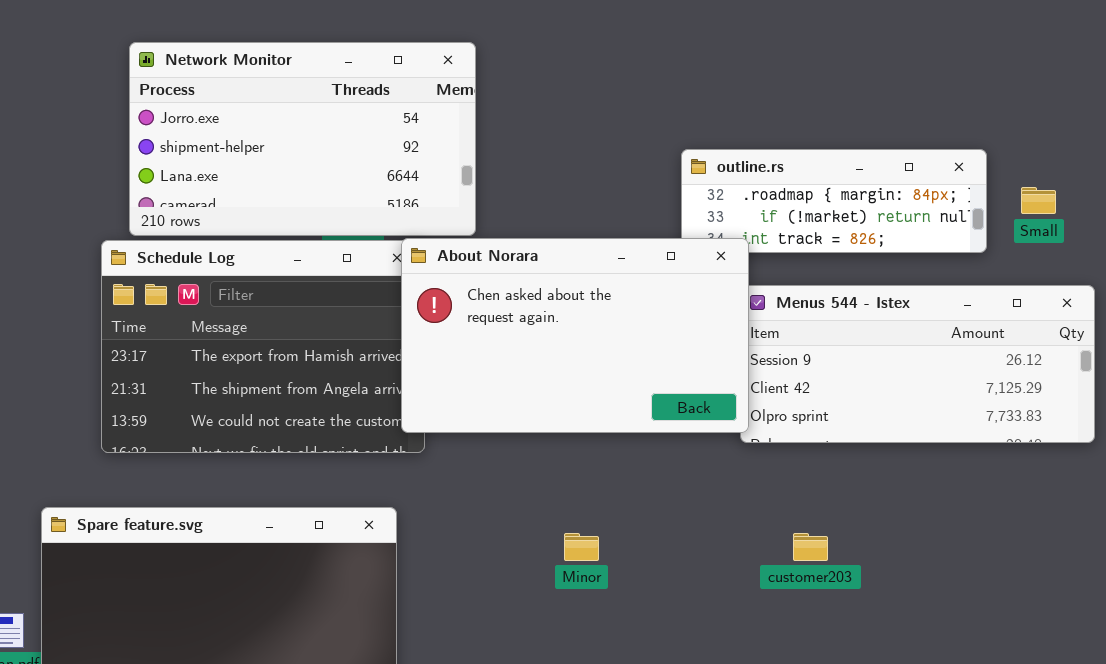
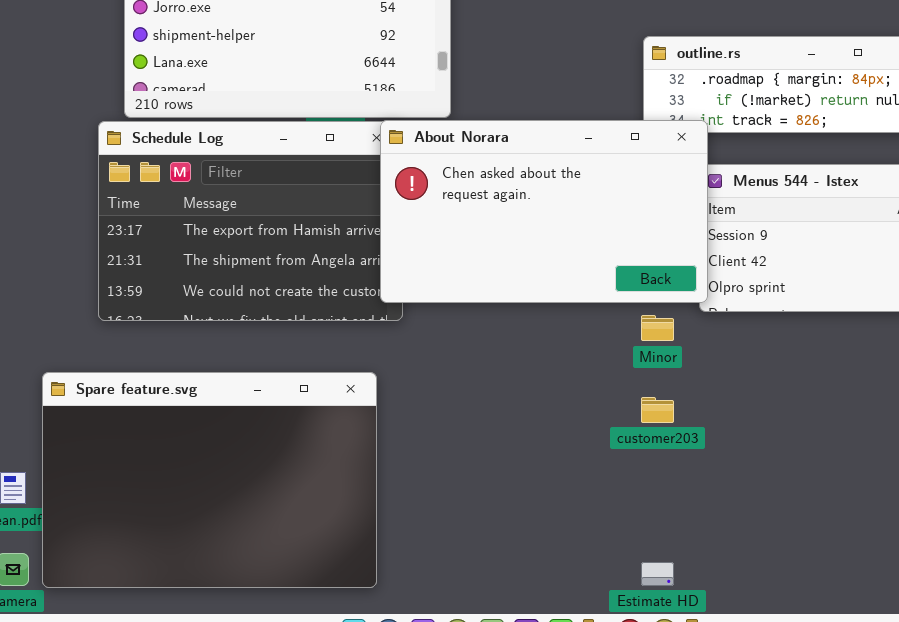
Minor: [564,533,599,561] -> [641,315,674,341], moved
customer203: [793,533,828,561] -> [641,397,674,423], moved

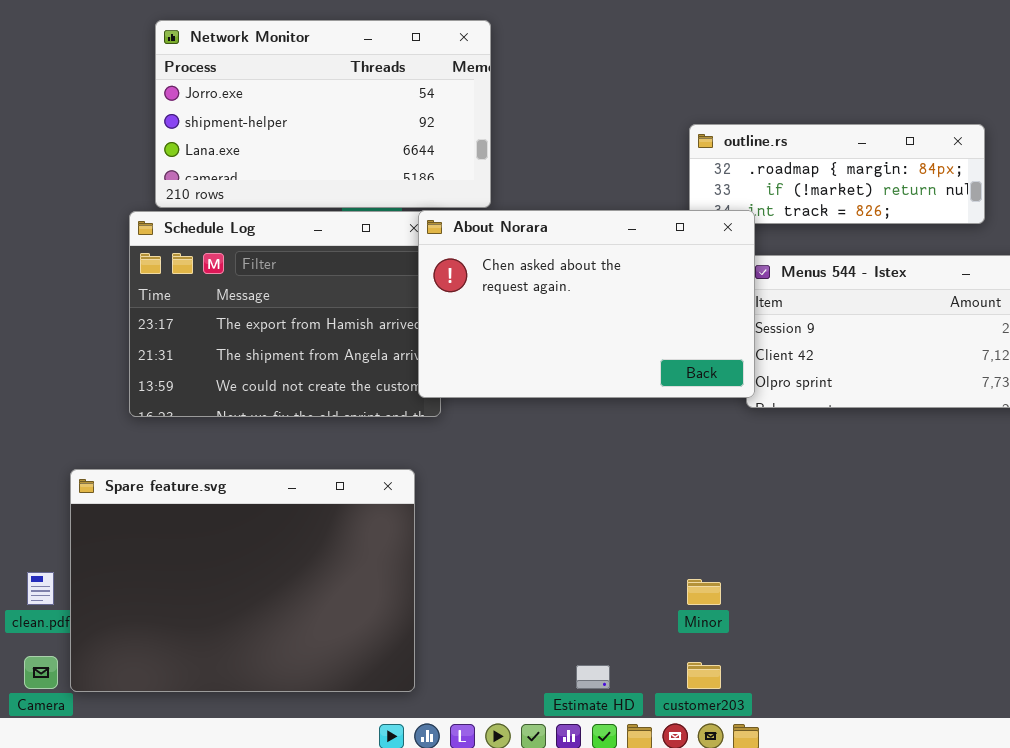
Minor: [641,315,674,341] -> [687,579,721,605], moved
customer203: [641,397,674,423] -> [687,662,721,689], moved
Estimate HD: [641,562,674,586] -> [576,665,610,689], moved

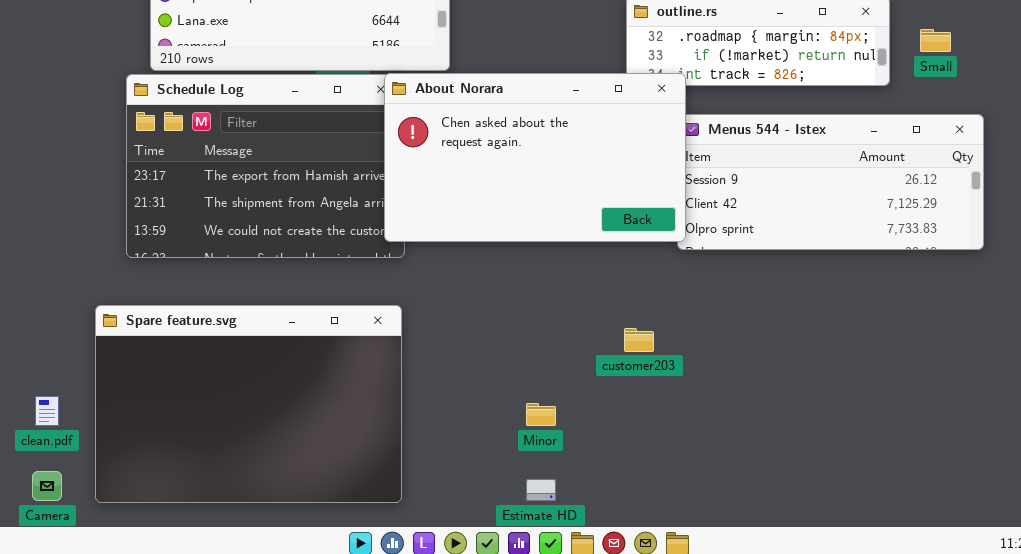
Spare feature.svg: [70,469,415,692] -> [95,305,402,503], moved
Minor: [687,579,721,605] -> [526,403,556,426], moved
customer203: [687,662,721,689] -> [624,328,654,352], moved

